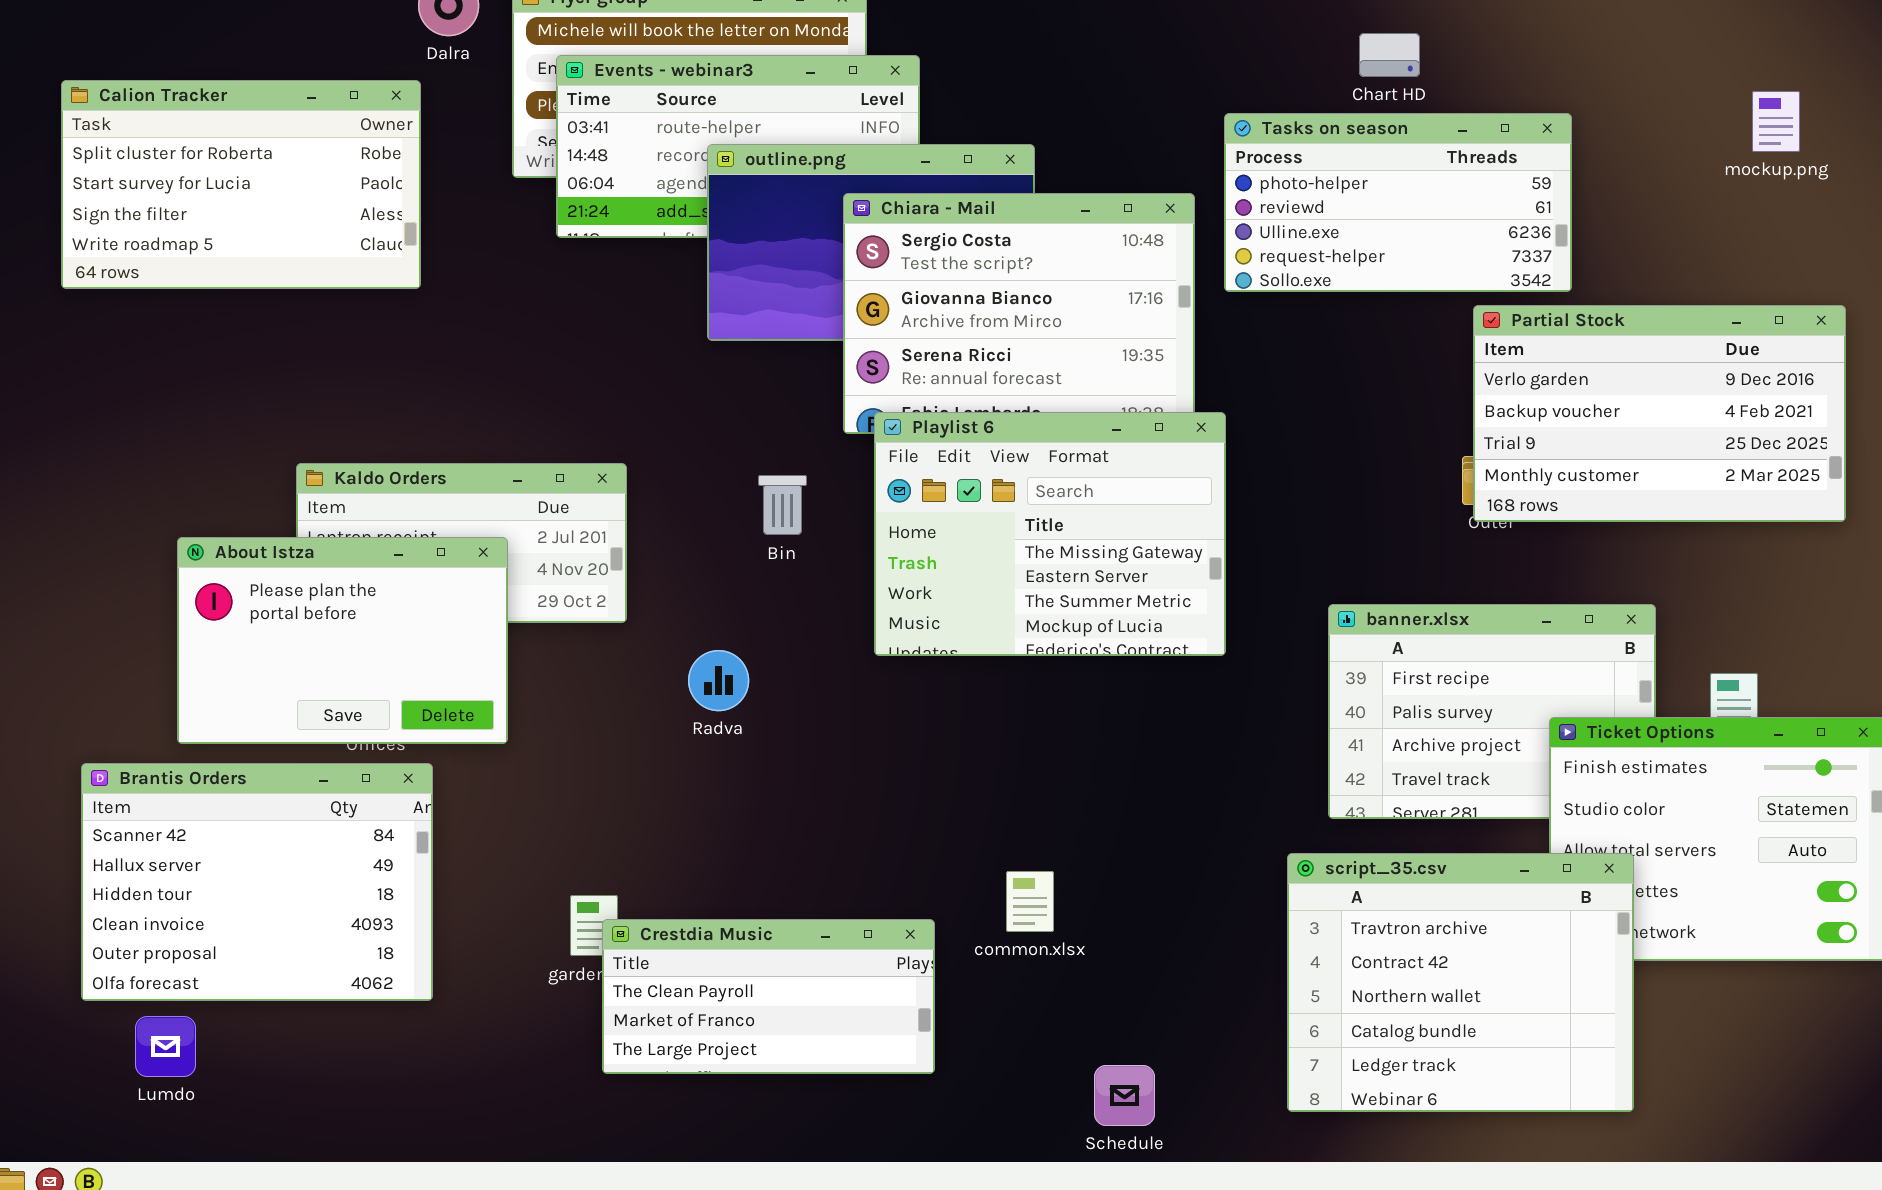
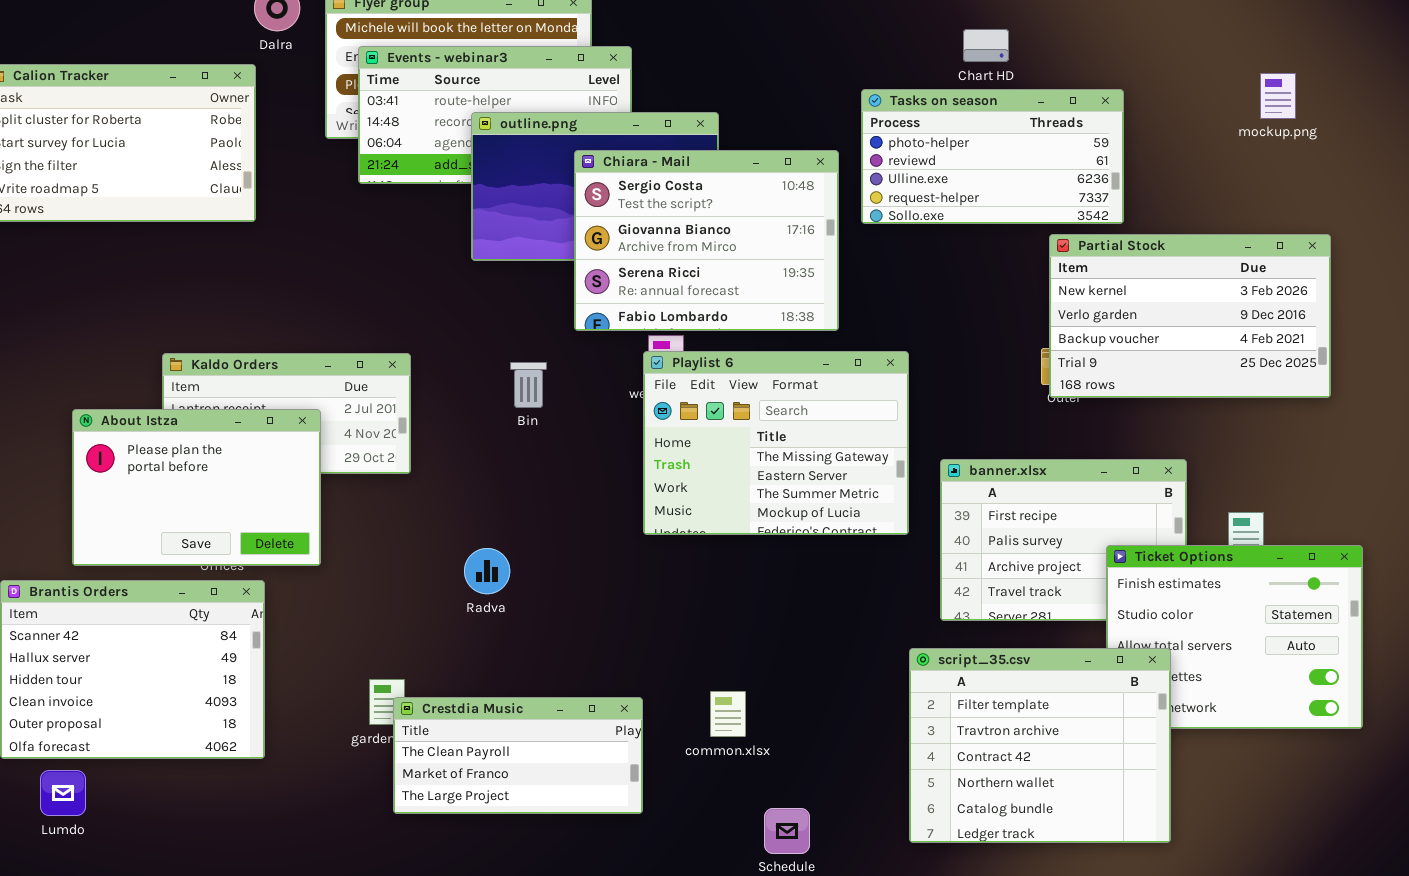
Partial Stock: [1473,305,1846,522] -> [1049,234,1331,398], scrolled up 1 row
Playlist 6: [874,412,1226,656] -> [643,351,909,535], moved
Radva: [688,650,749,711] -> [464,548,510,594], moved
script_35.csv: [1287,853,1634,1112] -> [909,648,1171,843], scrolled up 1 row
common.xlsx: [1006,871,1054,932] -> [710,691,746,737], moved

